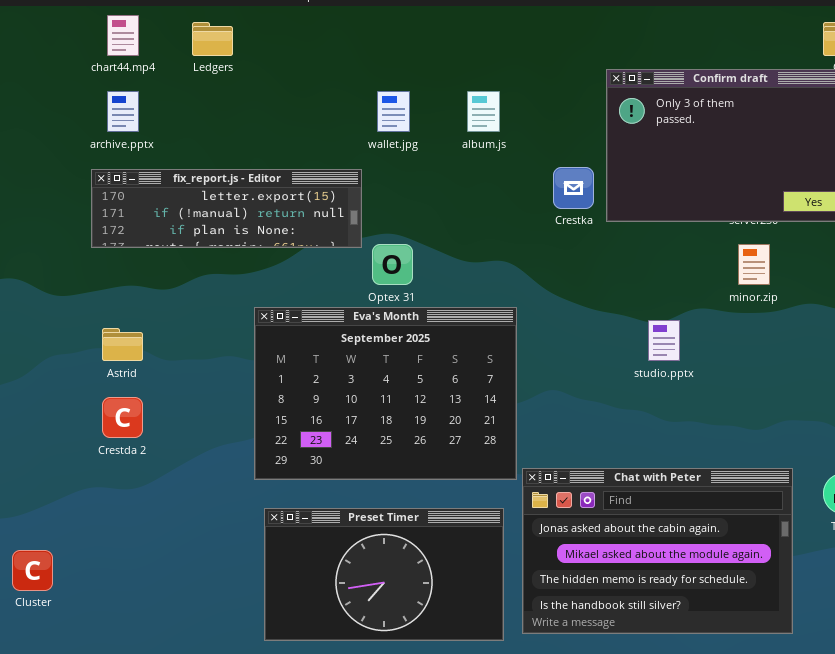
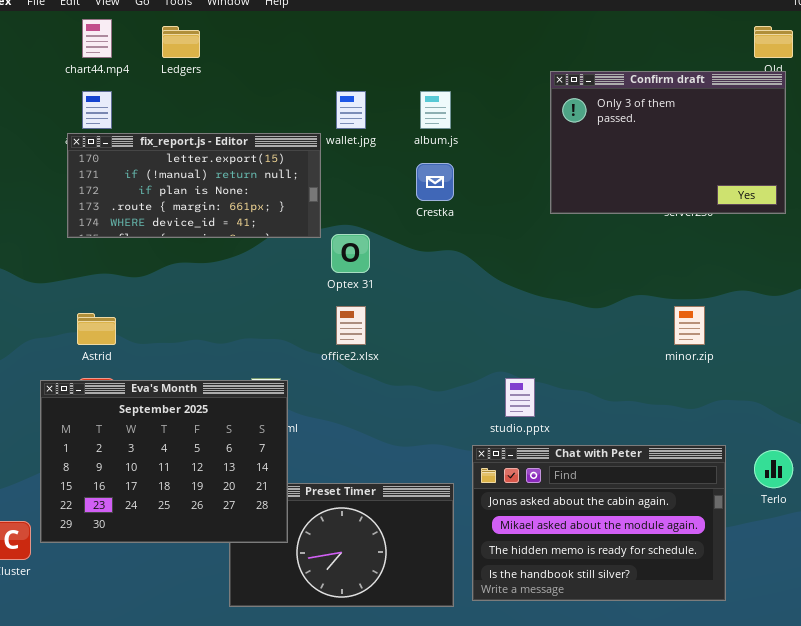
Crestka: [553,167,594,209] -> [416,163,454,201], moved
fix_report.js - Editor: [91,169,362,248] -> [67,133,321,238], resized
minor.zip: [738,244,770,285] -> [674,306,705,345], moved
Eva's Month: [254,307,517,480] -> [40,380,288,543], moved
studio.pptx: [648,320,680,361] -> [505,378,535,417], moved

